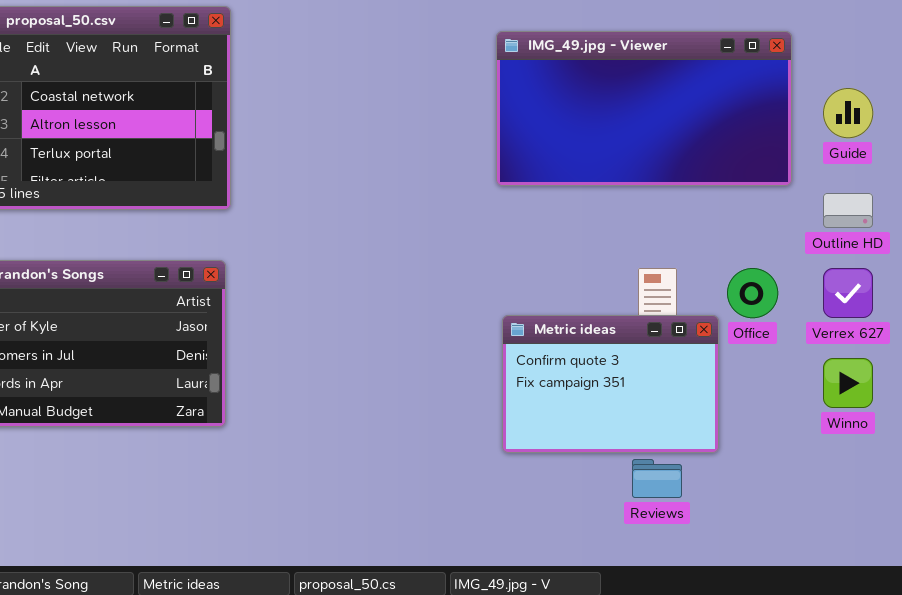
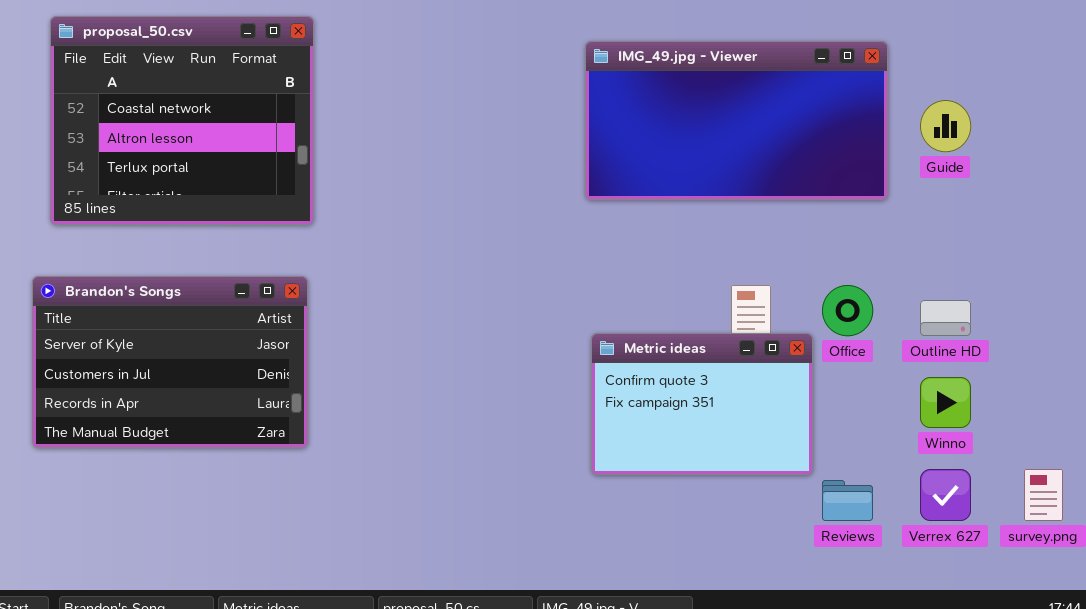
Outline HD: [823,193,873,228] -> [920,300,971,336], moved
Verrex 627: [823,268,873,318] -> [920,469,971,521], moved
Reviews: [632,459,682,498] -> [822,480,873,521], moved

